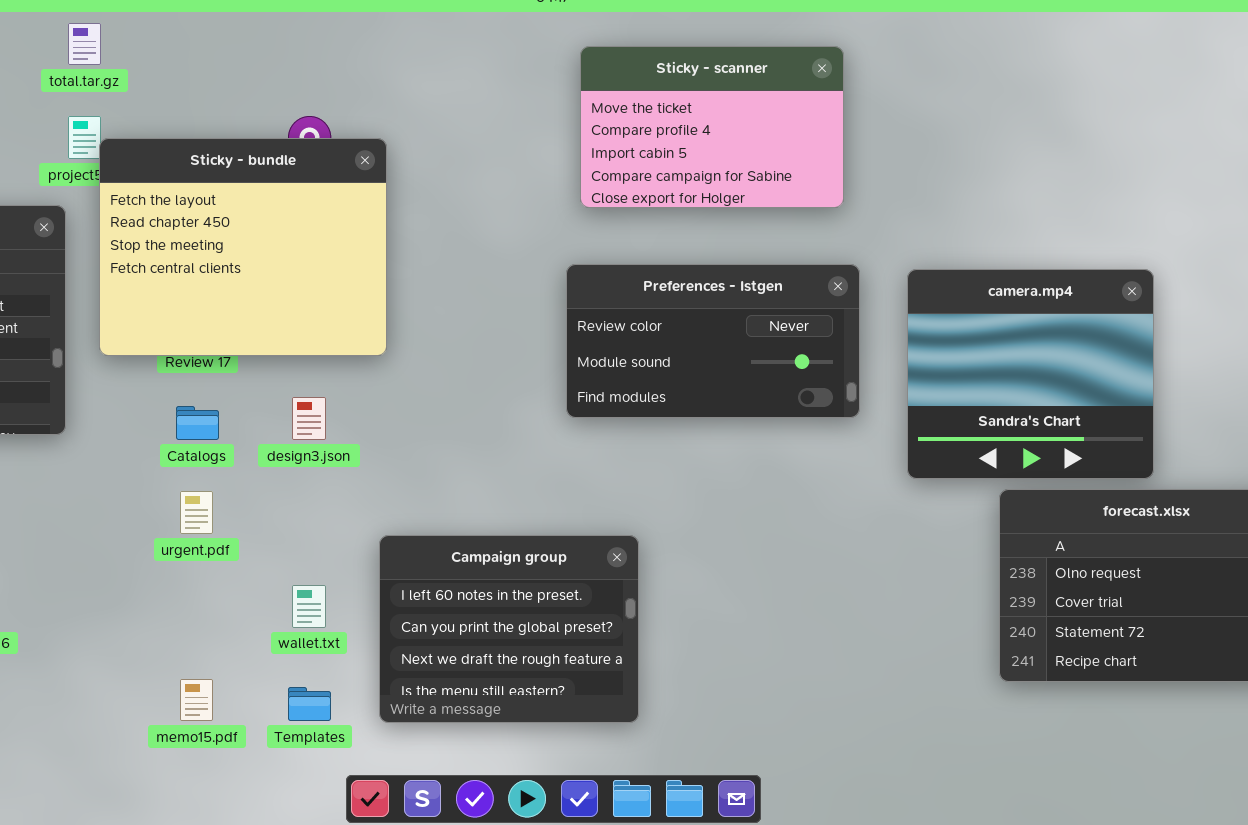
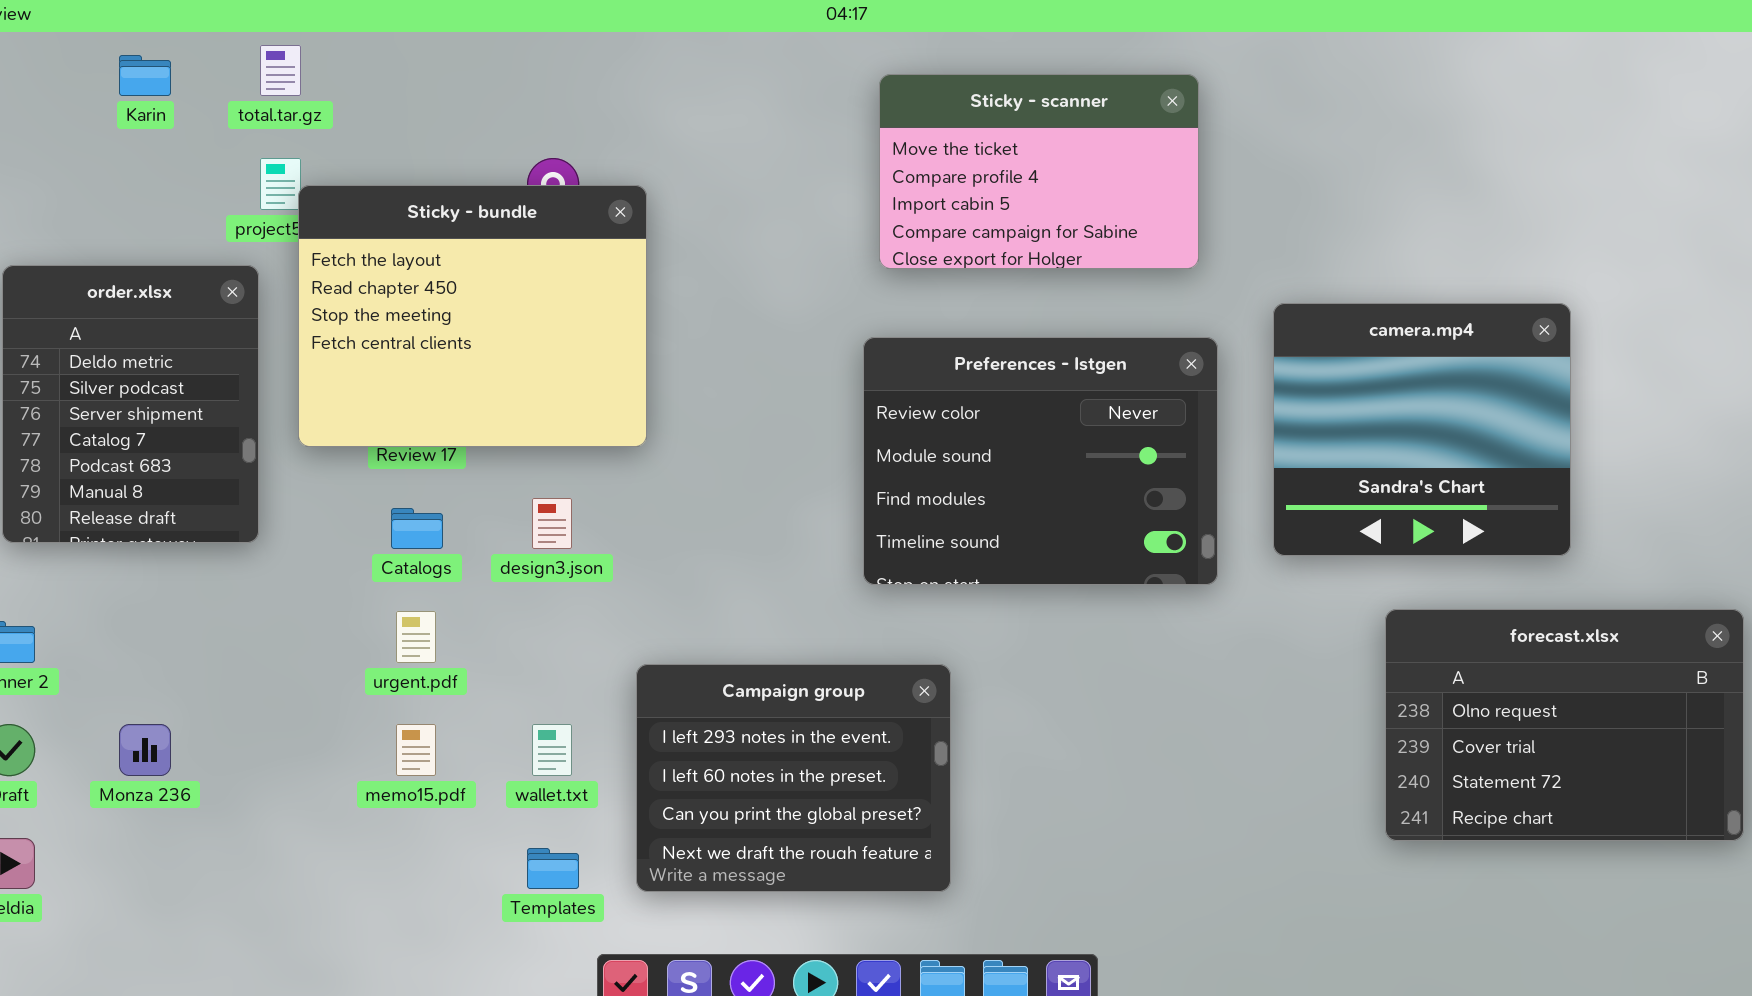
Preferences - Istgen: [566,264,860,418] -> [863,337,1218,585], resized
camera.mp4: [907,269,1154,479] -> [1273,303,1571,556], moved
Campaign group: [379,535,639,723] -> [636,664,951,892], scrolled up 1 row
memo15.pdf: [180,679,213,721] -> [396,724,436,776], moved

